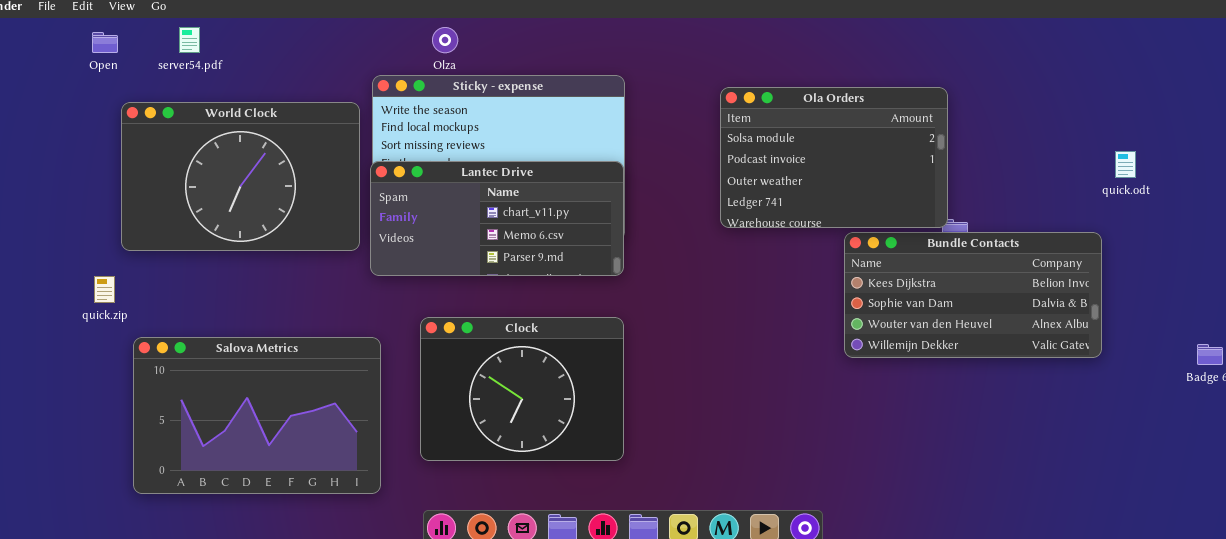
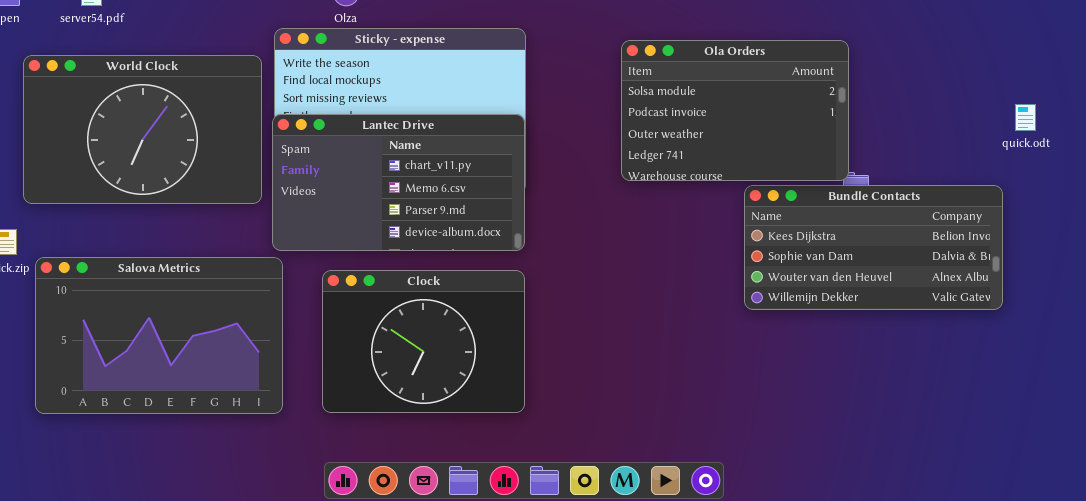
Lantec Drive: [370,161,624,276] -> [272,114,525,251], resized
Salova Metrics: [133,337,381,494] -> [35,257,283,414], moved

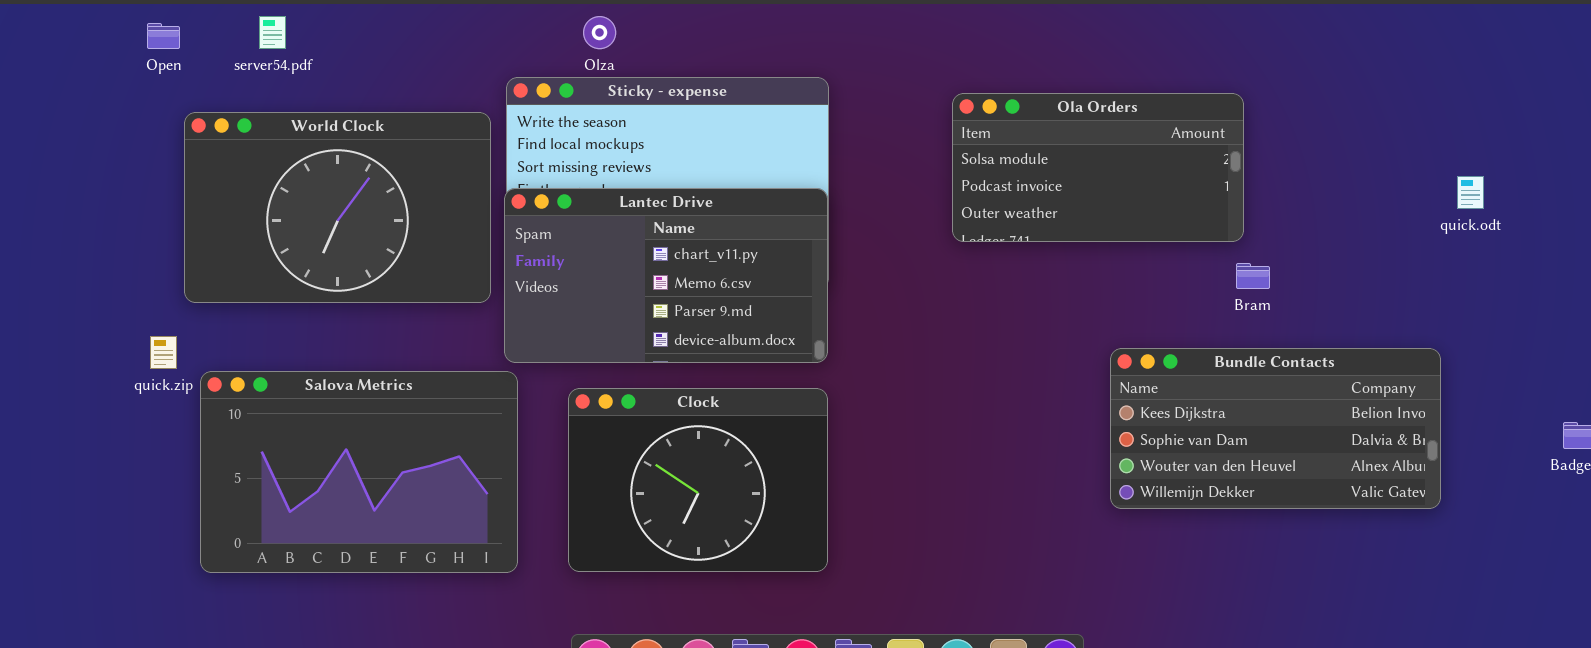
Ola Orders: [621,40,849,181] -> [952,93,1244,242], resized
Bundle Contacts: [744,185,1003,310] -> [1110,348,1441,509], moved

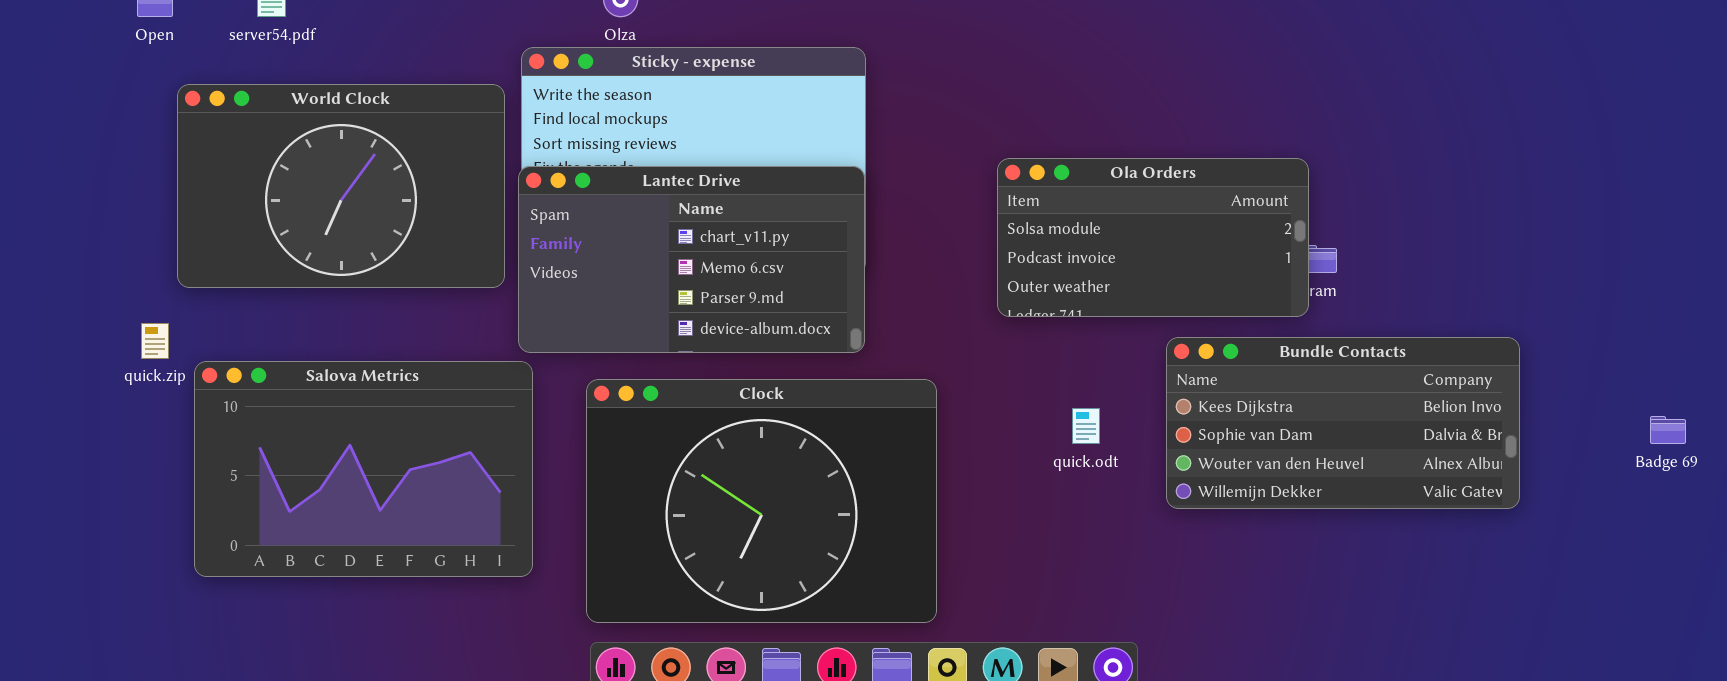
Ola Orders: [952,93,1244,242] -> [997,158,1309,317], moved
quick.odt: [1457,176,1484,209] -> [1072,408,1100,444], moved
Clock: [568,388,828,572] -> [586,379,937,623], resized

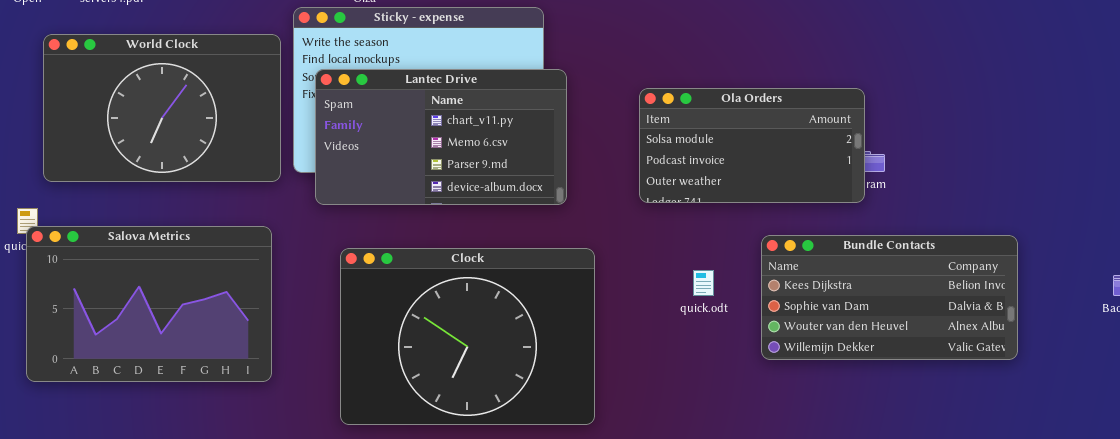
Lantec Drive: [518,166,865,353] -> [315,69,567,205], moved
Bundle Contacts: [1166,337,1520,509] -> [761,235,1018,360], moved
Salova Metrics: [194,361,533,577] -> [26,226,272,382], moved

